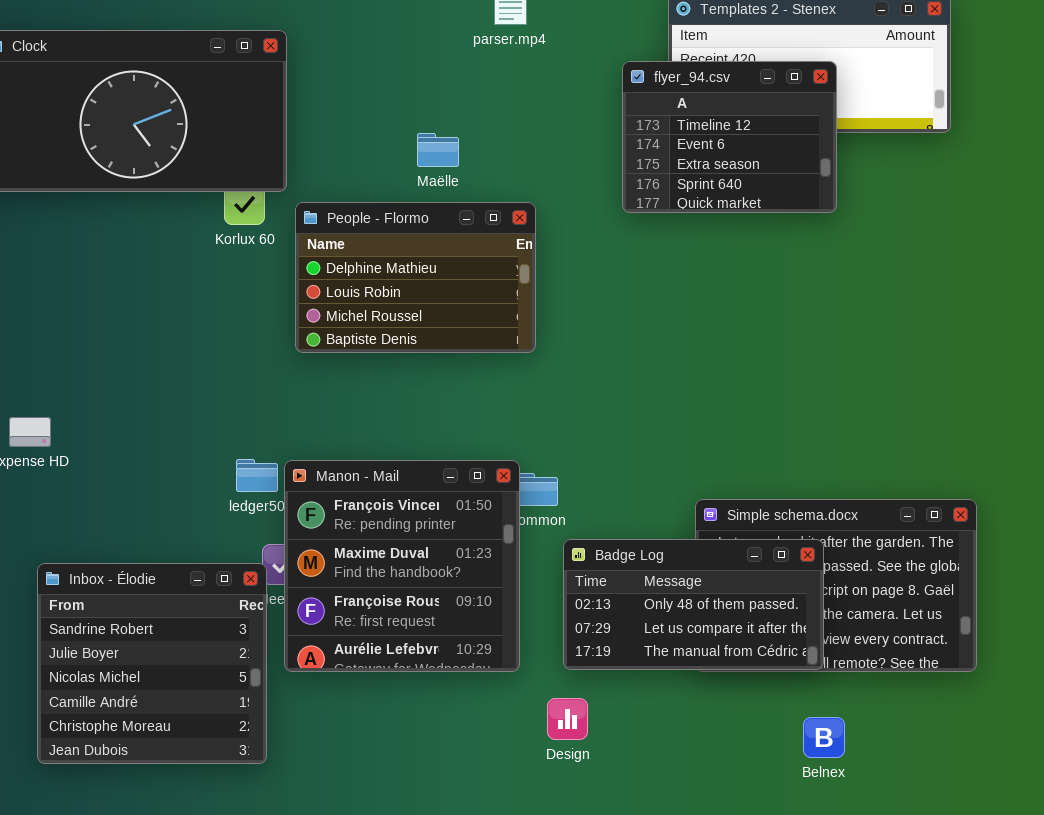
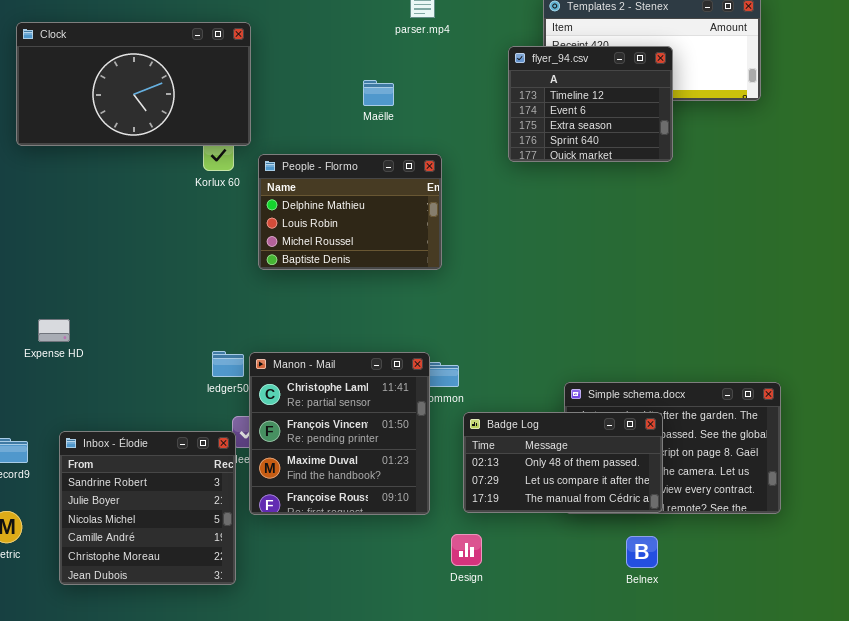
Maëlle: [417,133,459,167] -> [363,80,394,106], moved
Manon - Mail: [284,460,520,672] -> [249,352,430,515], scrolled up 1 row
Belnex: [803,717,845,758] -> [626,536,658,568], moved

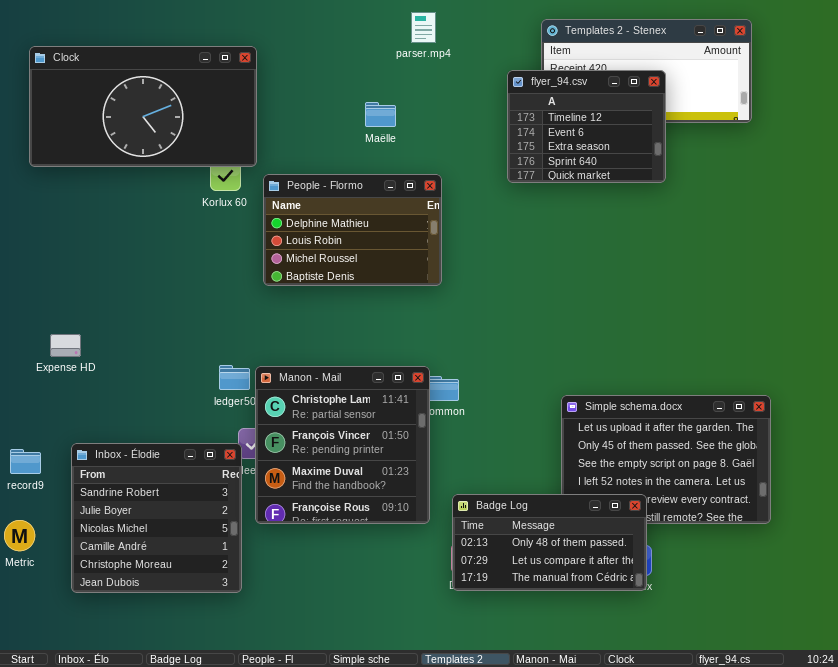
Badge Log: [463,412,663,513] -> [452,494,647,591], moved

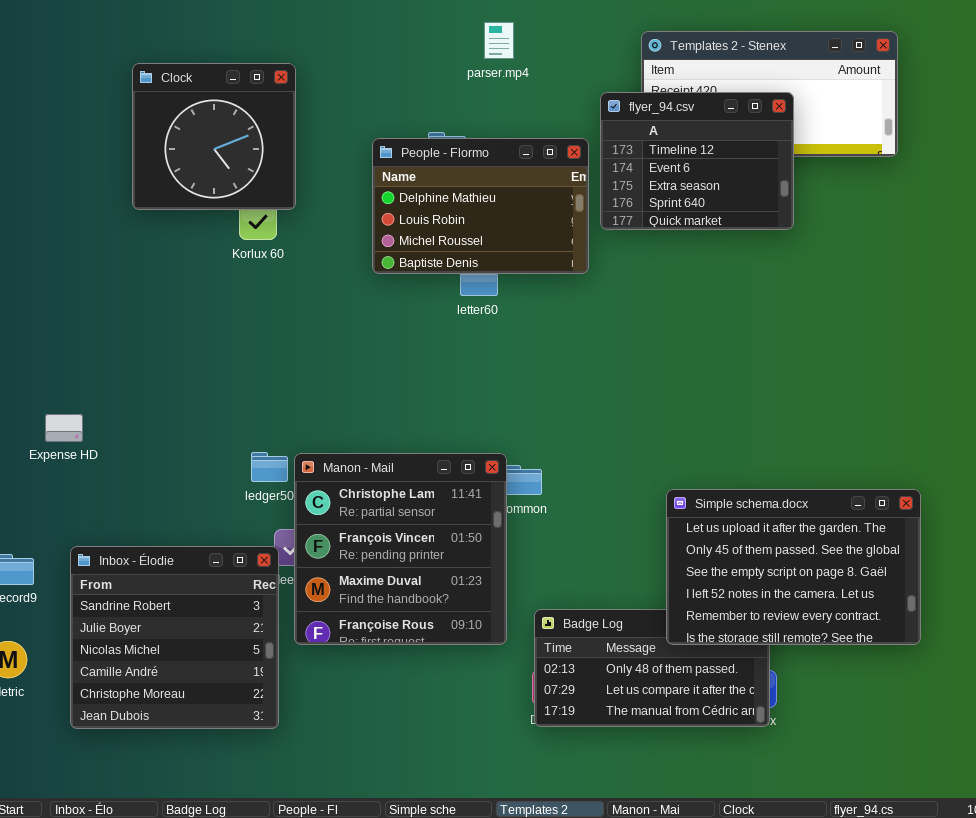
Clock: [29,46,257,167] -> [132,63,296,210], resized
People - Flormo: [263,174,442,286] -> [372,138,589,274], moved
Simple schema.docx: [561,395,771,524] -> [666,489,921,645], raised

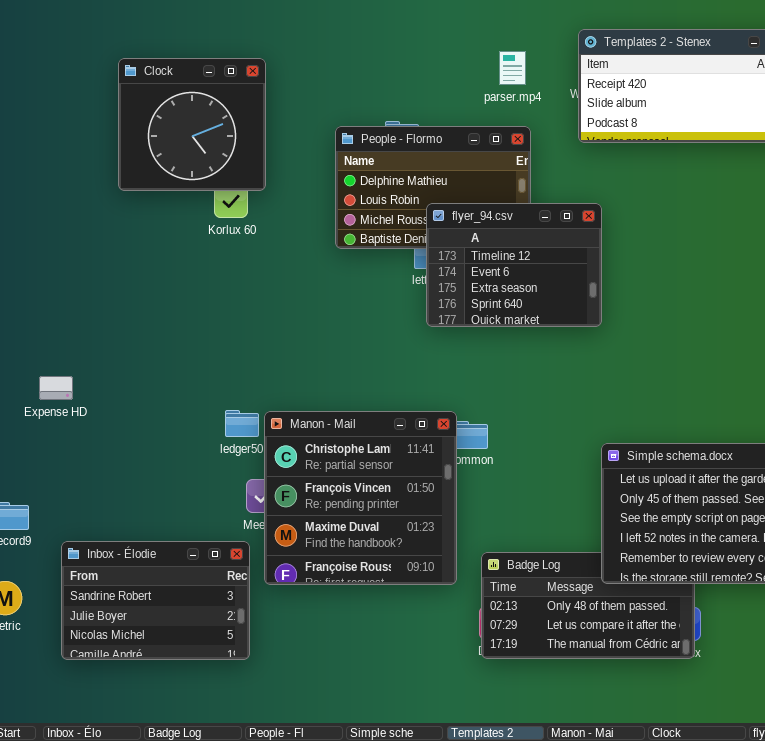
parser.mp4: [484,22,514,59] -> [499,51,526,85], moved
flyer_94.csv: [600,92,794,230] -> [426,203,602,327], moved
Inbox - Élodie: [70,546,279,729] -> [61,541,250,660], resized

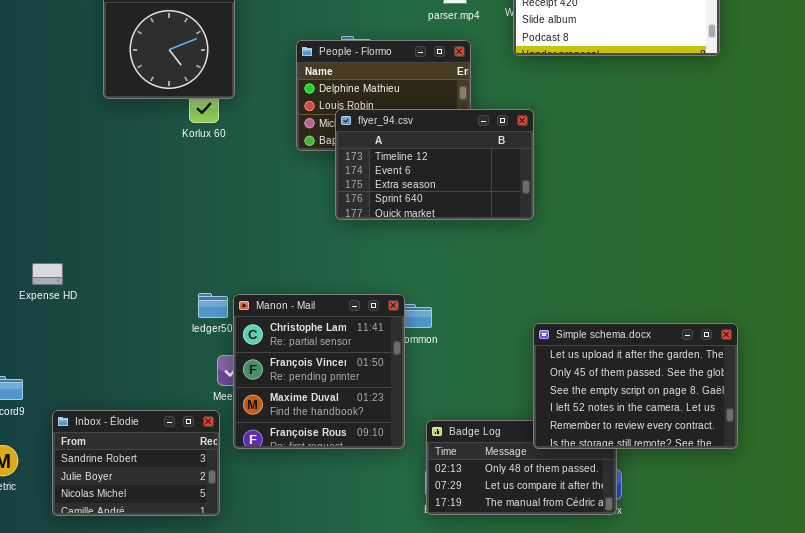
flyer_94.csv: [426,203,602,327] -> [335,109,534,220], resized

